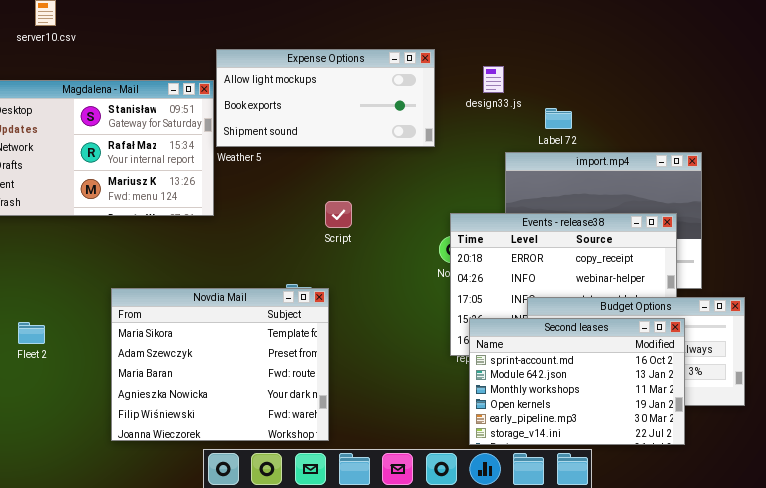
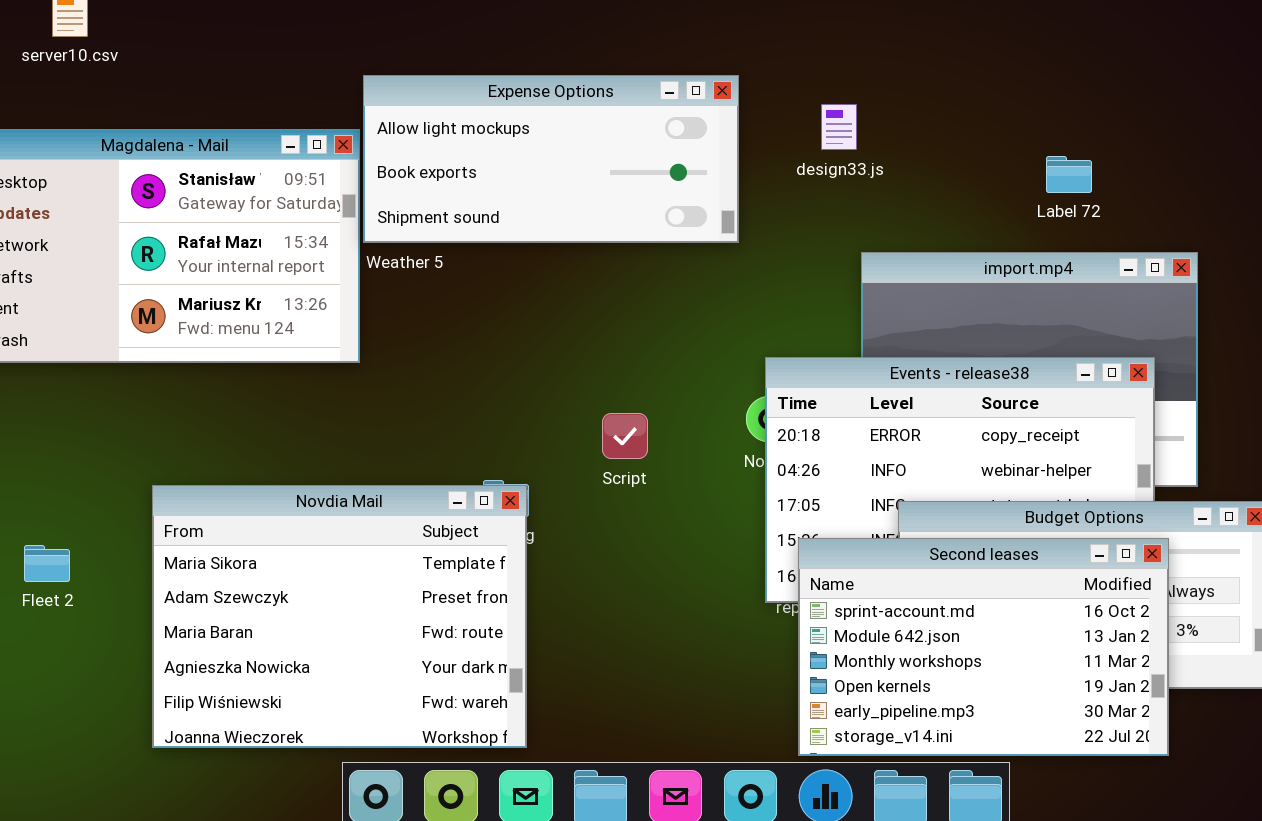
Label 72: [545,108,572,129] -> [1046,156,1092,193], moved
Script: [325,201,352,228] -> [602,413,648,459], moved
Novdia Mail: [111,288,329,441] -> [152,485,527,748], moved

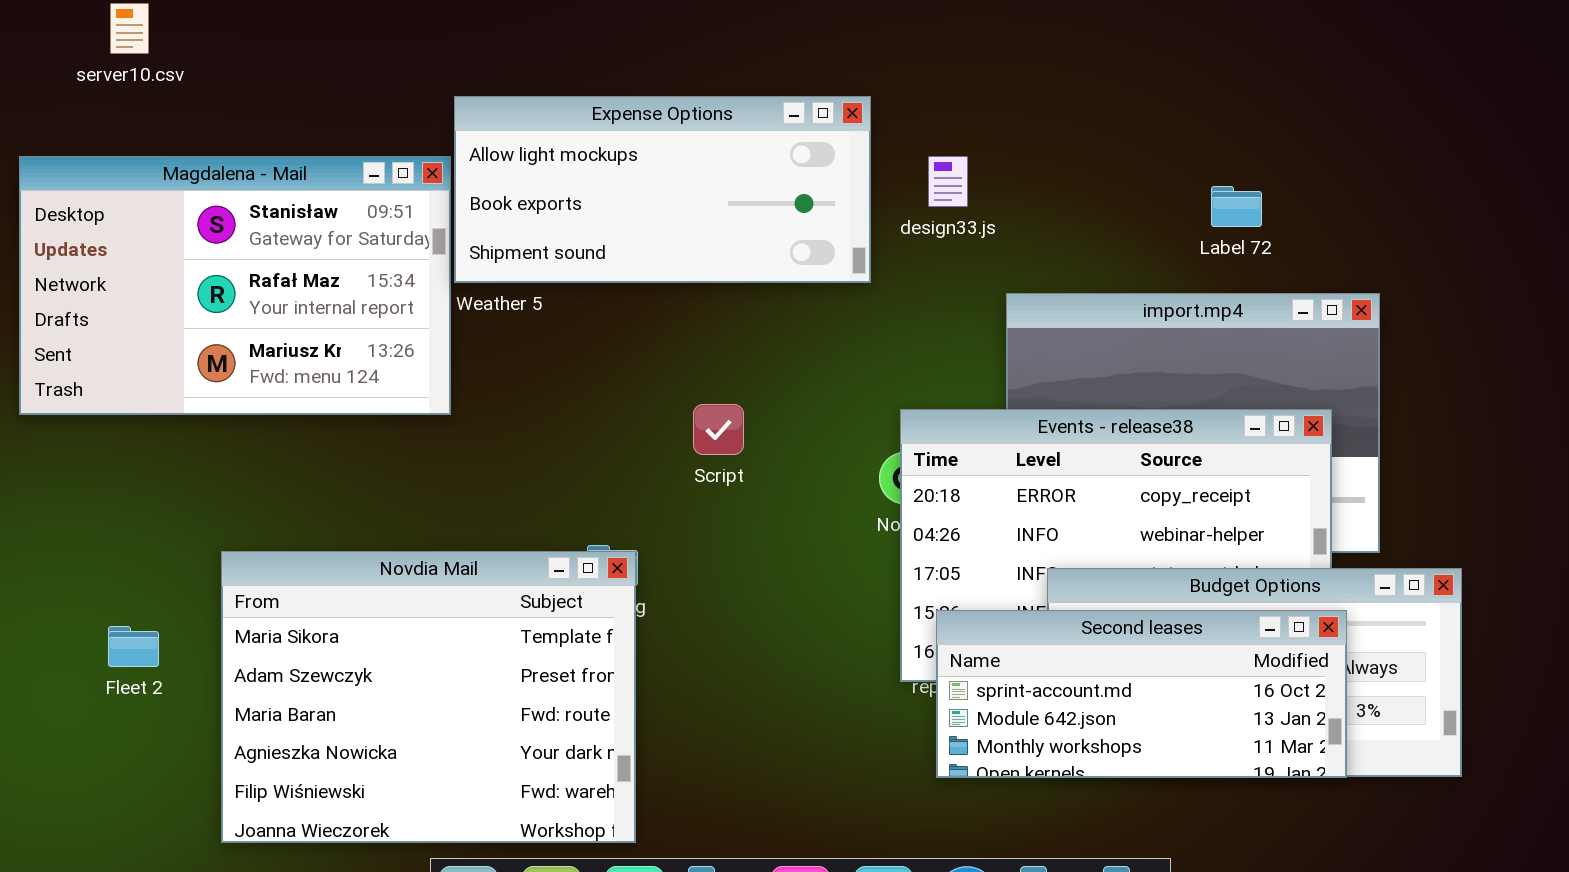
design33.js: [821,104,857,150] -> [928,156,968,207], moved
Script: [602,413,648,459] -> [693,404,744,455], moved
Second leases: [798,538,1169,756] -> [936,610,1347,778], resized
Fleet 2: [24,545,70,582] -> [108,626,159,667], moved

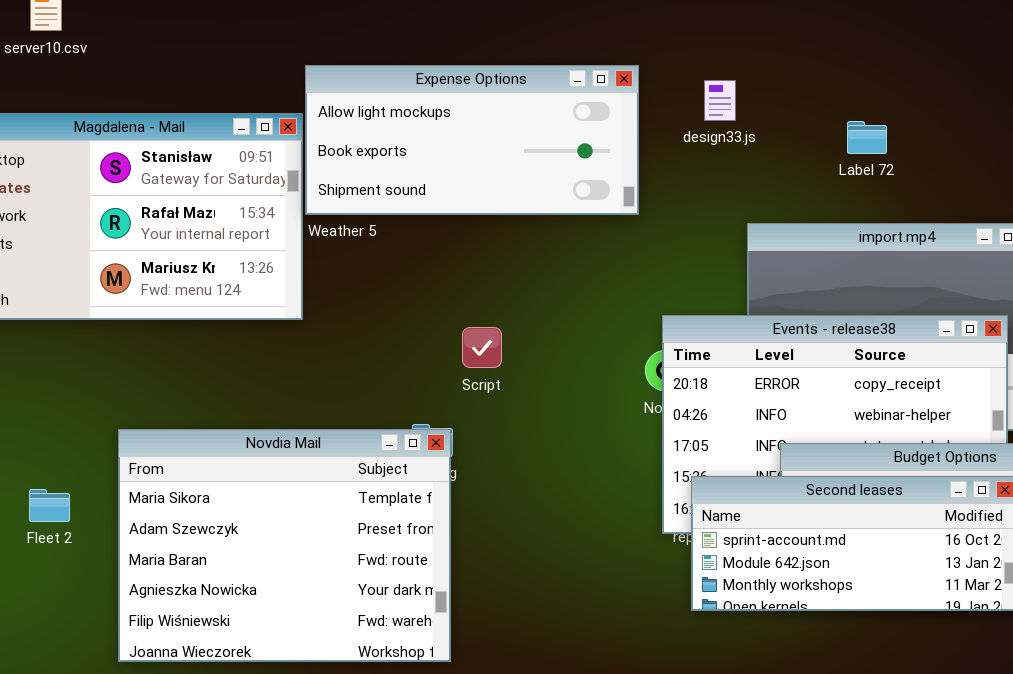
design33.js: [928,156,968,207] -> [704,80,736,121], moved
Label 72: [1211,186,1262,227] -> [847,121,887,154], moved
Script: [693,404,744,455] -> [462,327,502,368], moved

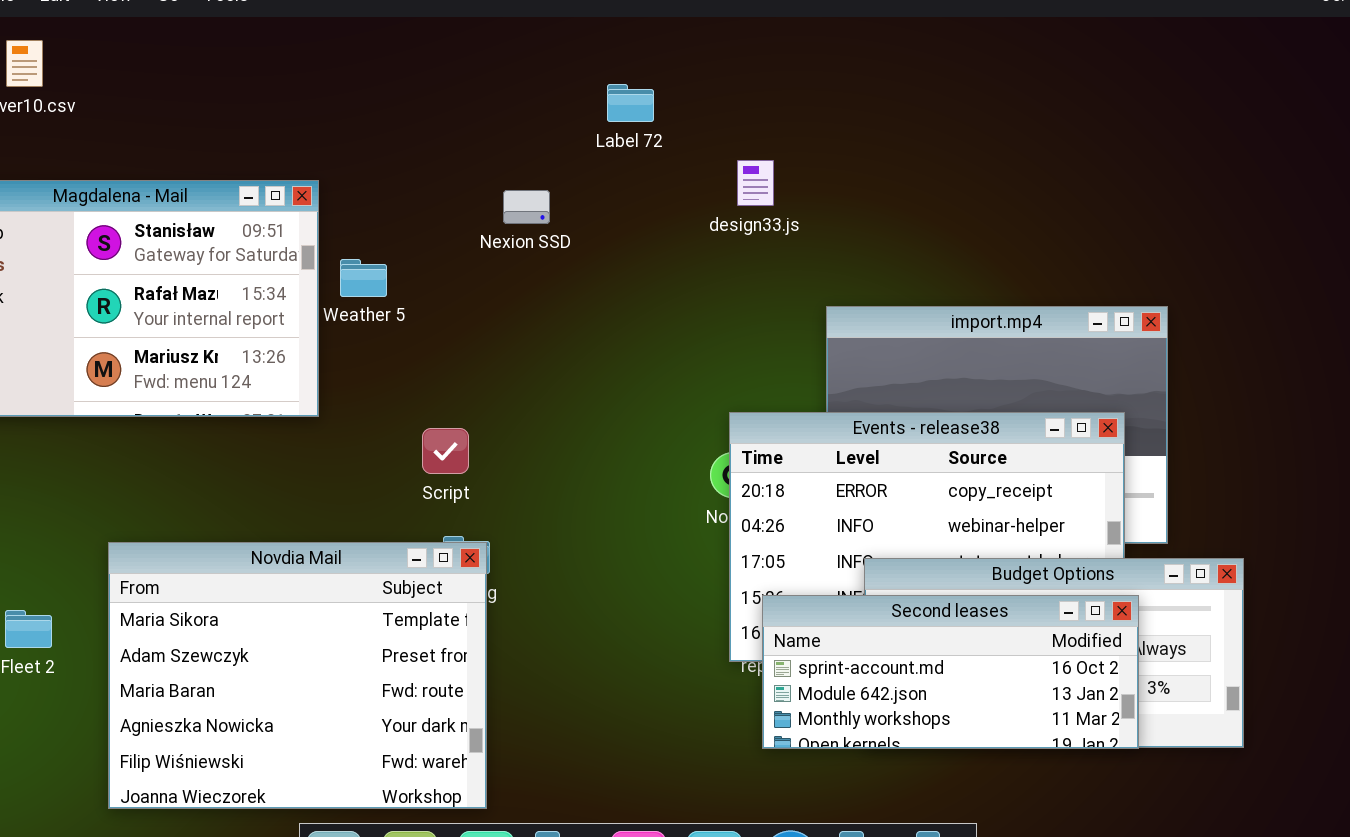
Expense Options: [305,65,639,215] -> none, closed
design33.js: [704,80,736,121] -> [737,160,774,206], moved
Label 72: [847,121,887,154] -> [607,84,654,122], moved
Script: [462,327,502,368] -> [422,428,469,474], moved

